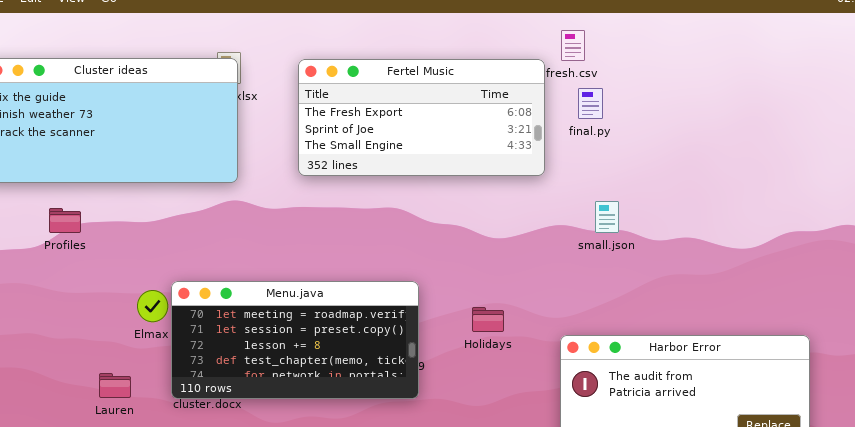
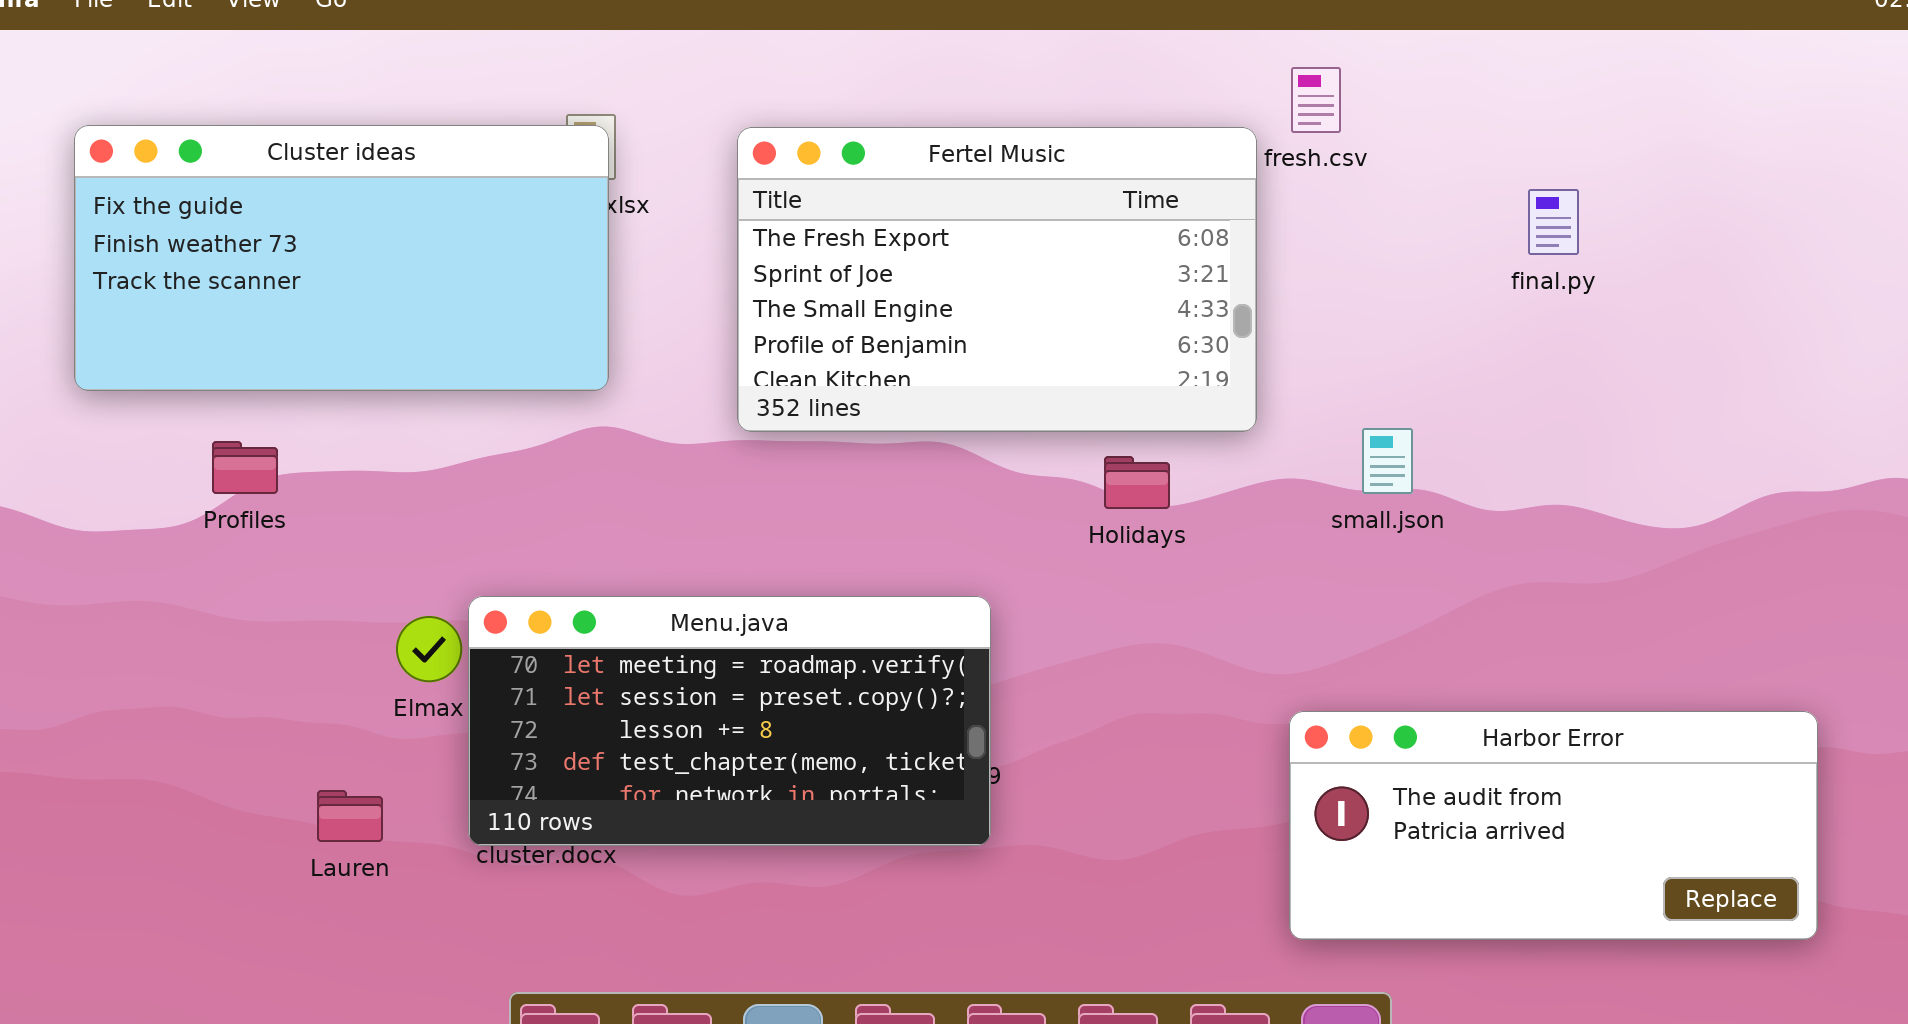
Fertel Music: [298,59,545,176] -> [737,127,1257,432], resized
final.py: [578,88,603,119] -> [1528,189,1579,255], moved
Holidays: [472,307,504,332] -> [1104,456,1170,509], moved

